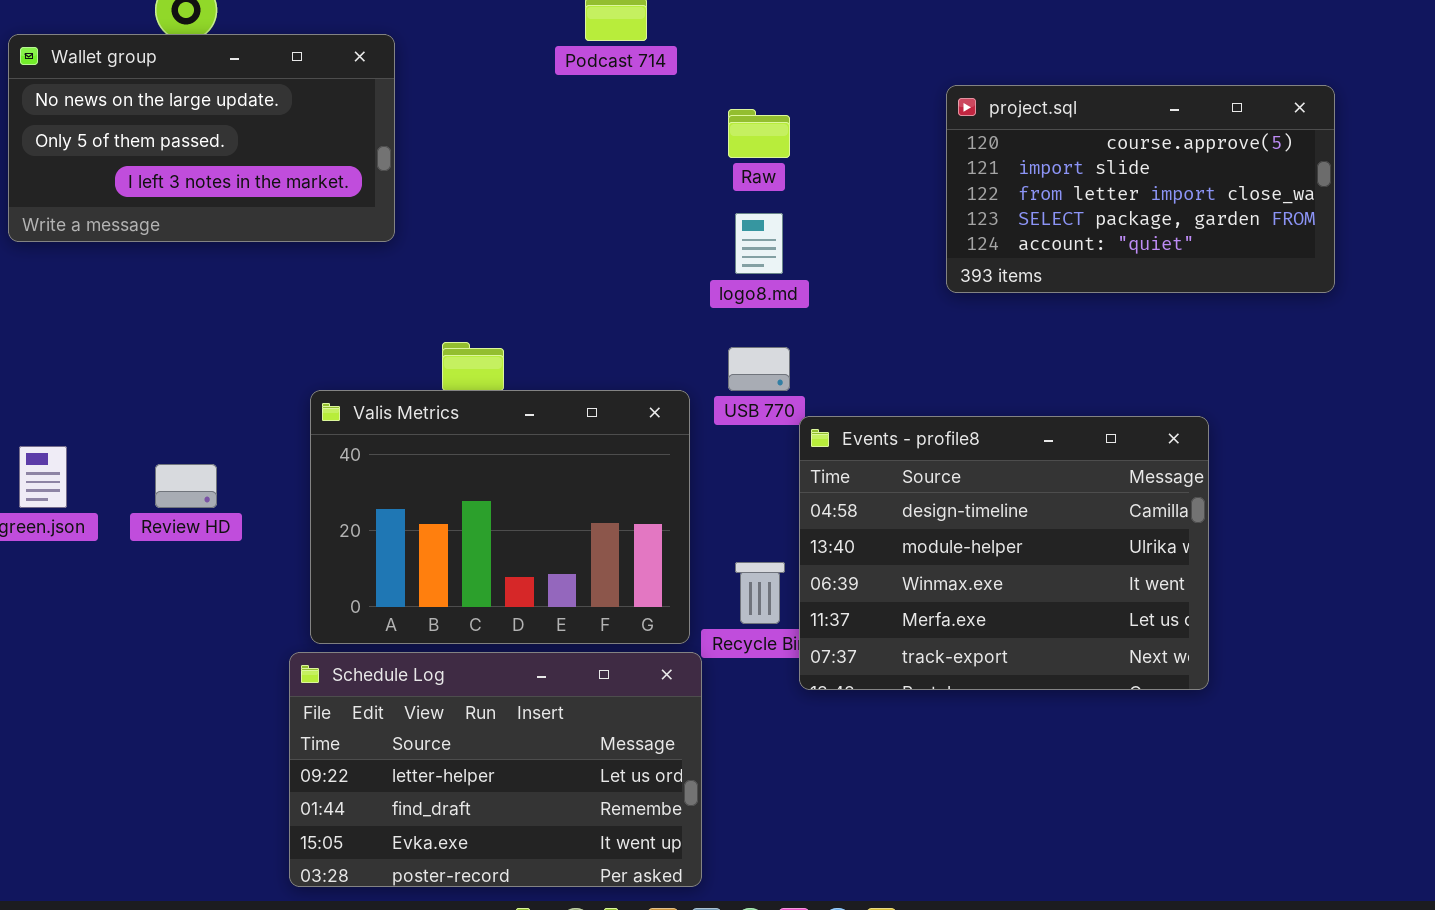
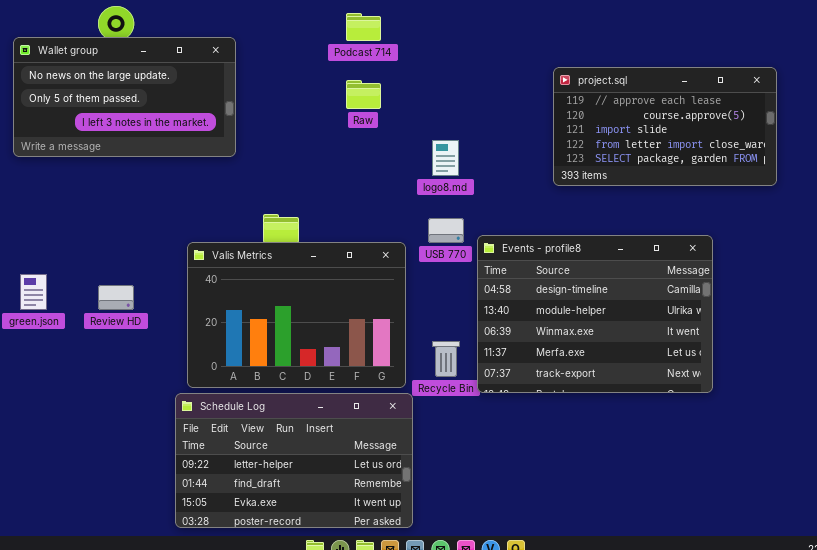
project.sql: [946,85,1335,293] -> [553,67,777,186], scrolled up 1 row
Raw: [728,109,790,158] -> [346,80,381,109], moved
Events - profile8: [799,416,1209,690] -> [477,235,713,393], moved

